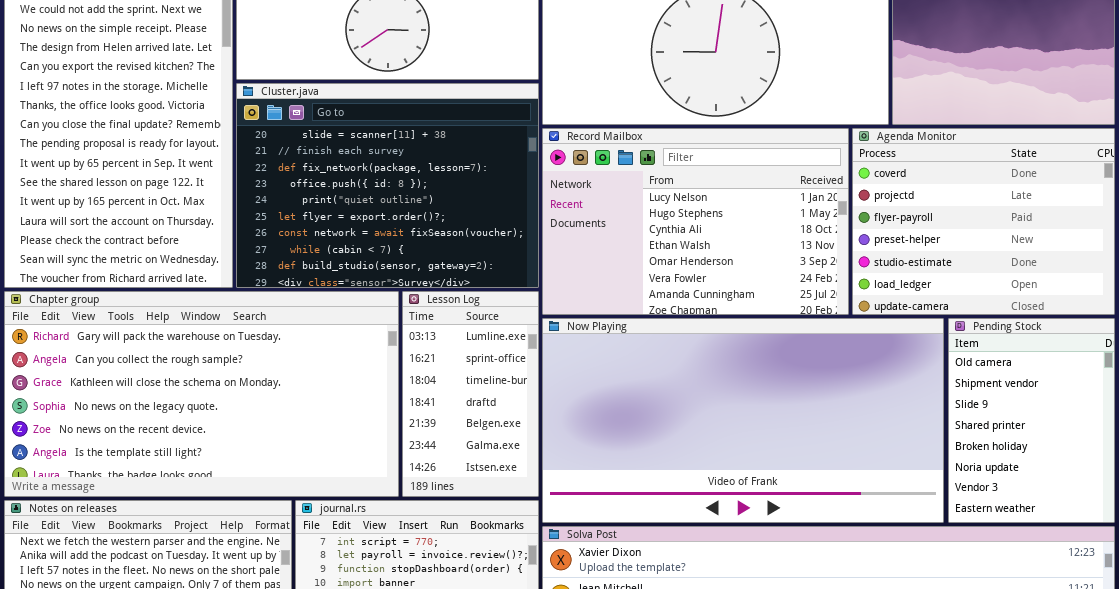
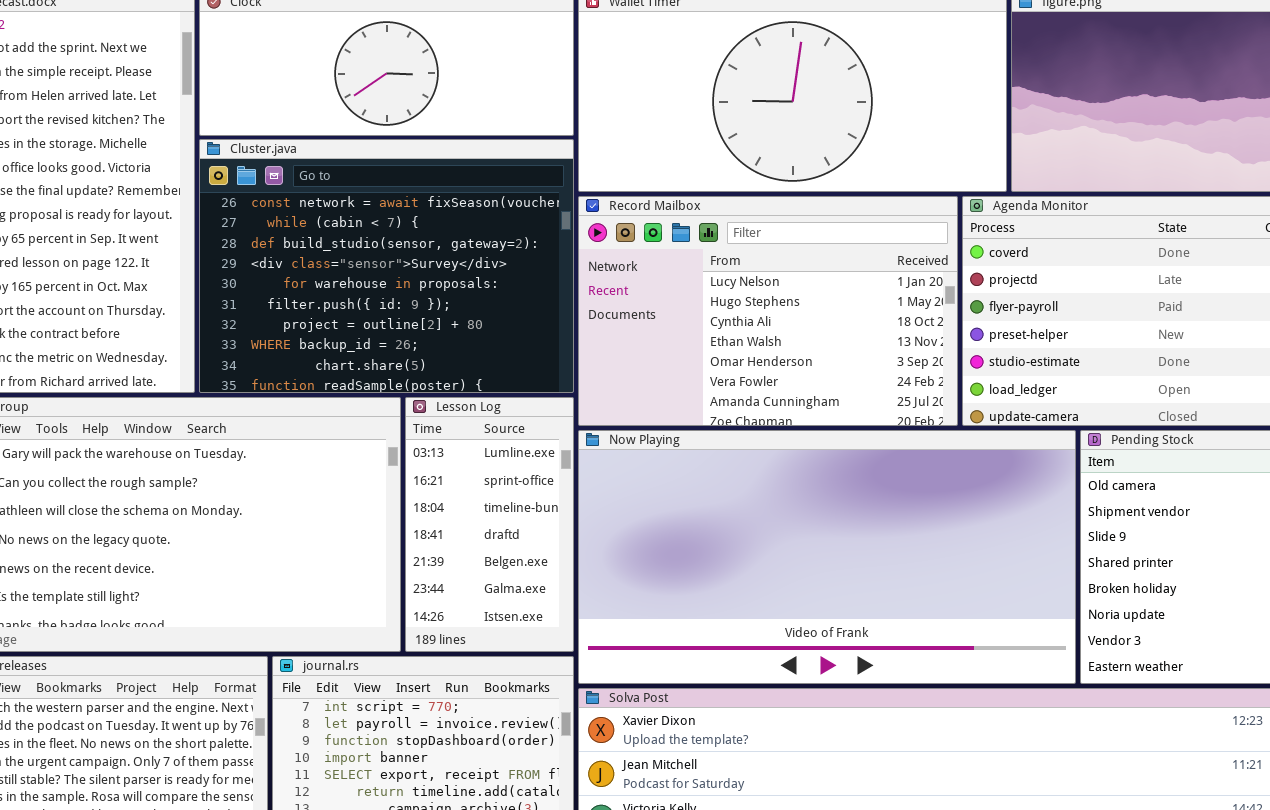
Cluster.java: [236,83,539,288] -> [199,139,574,393], scrolled down 6 rows

